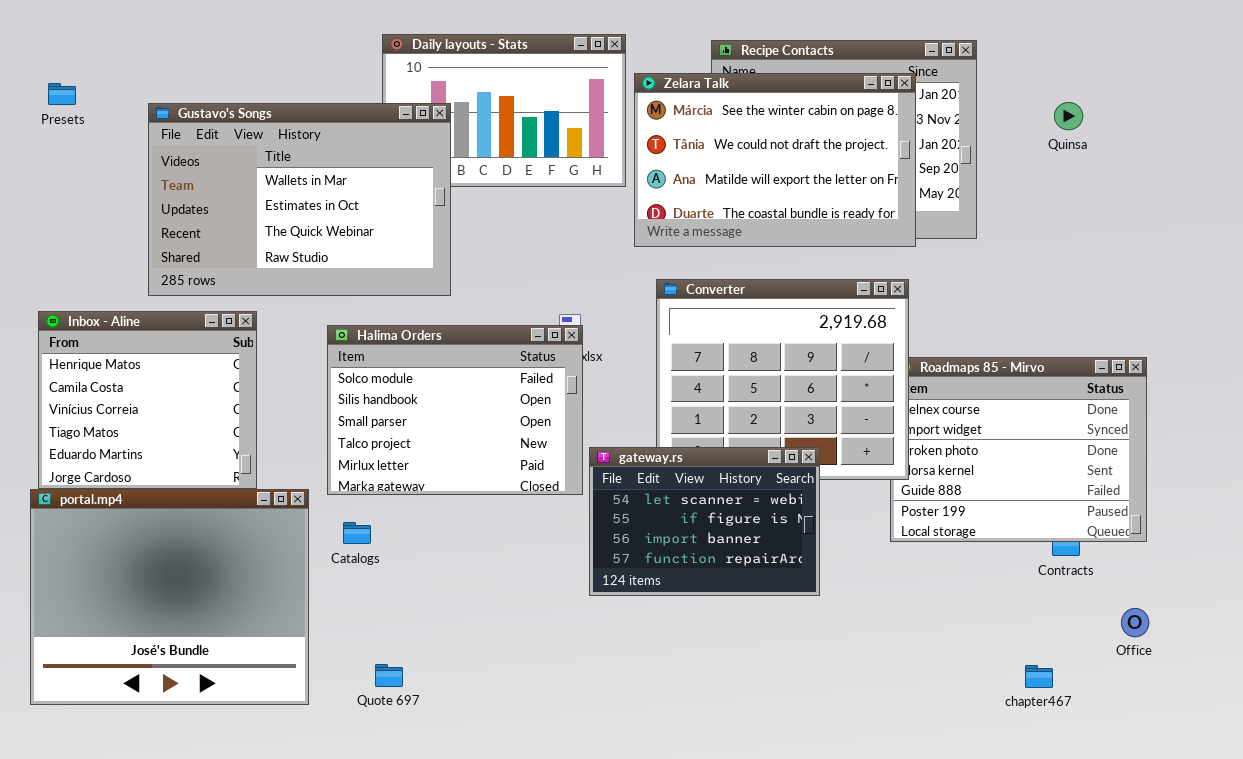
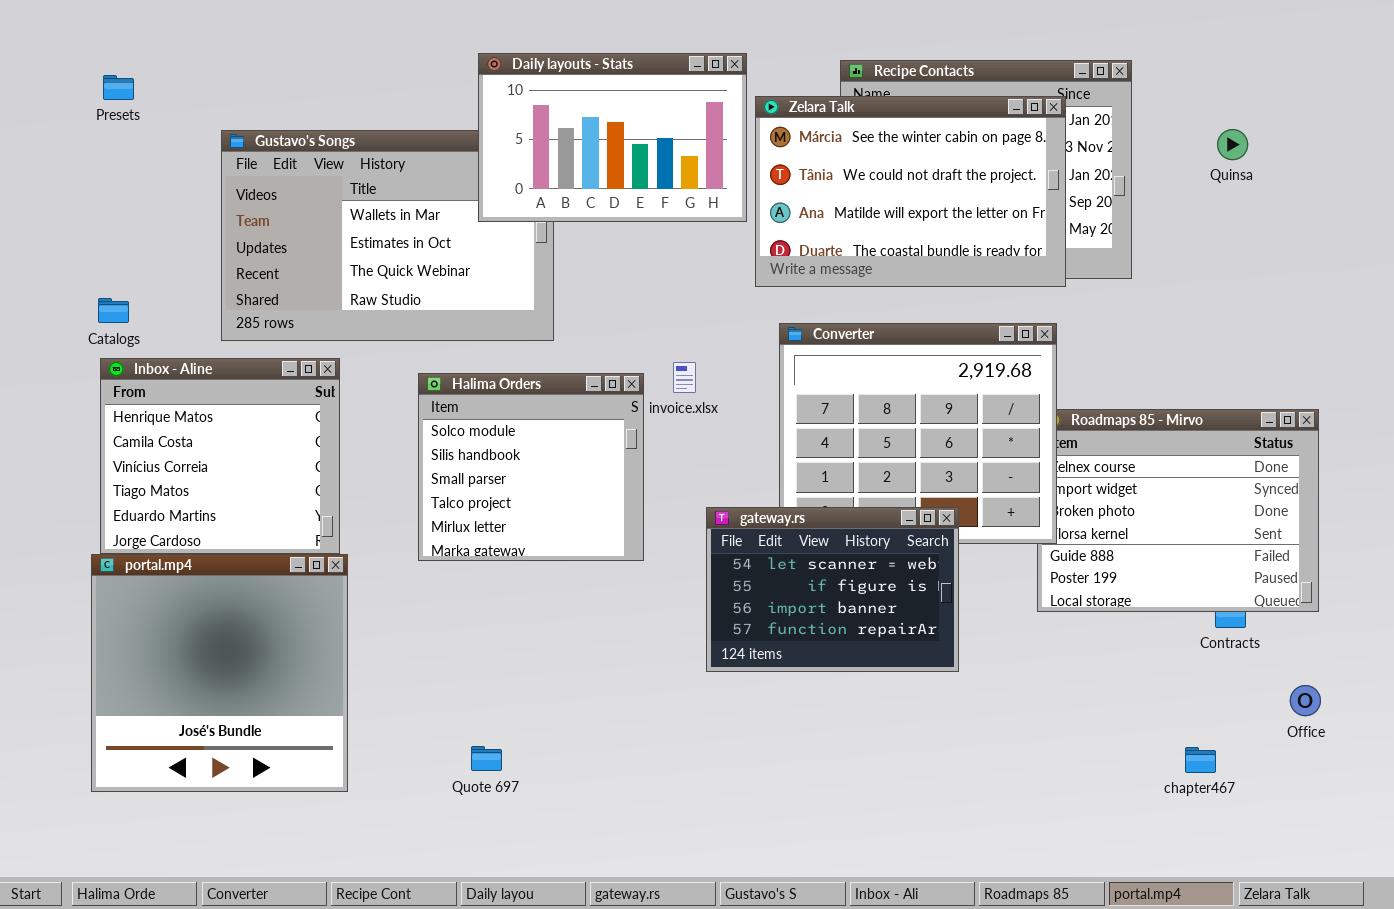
Daily layouts - Stats: [382,34,626,187] -> [478,53,747,222], raised
Presets: [48,83,76,105] -> [103,75,134,100], moved
Halima Orders: [327,325,583,495] -> [418,373,644,561], resized
portal.mp4: [30,489,309,705] -> [91,554,348,792], resized
Catalogs: [343,522,371,544] -> [98,298,129,323], moved

